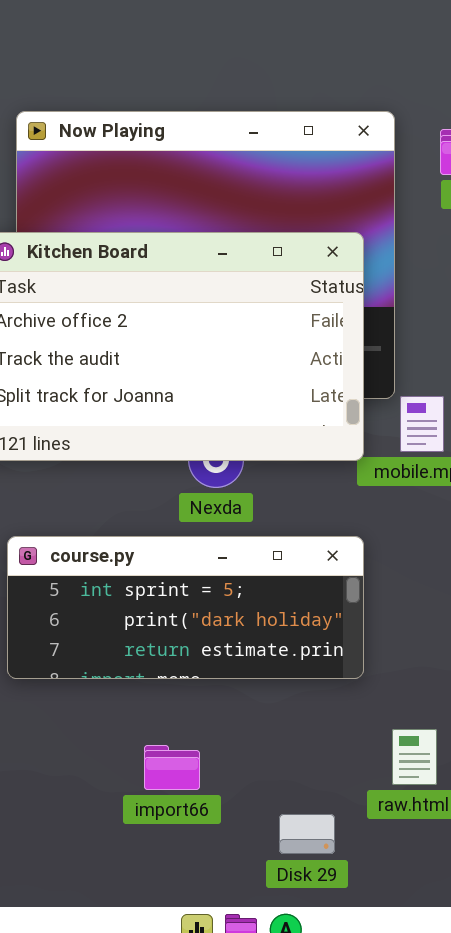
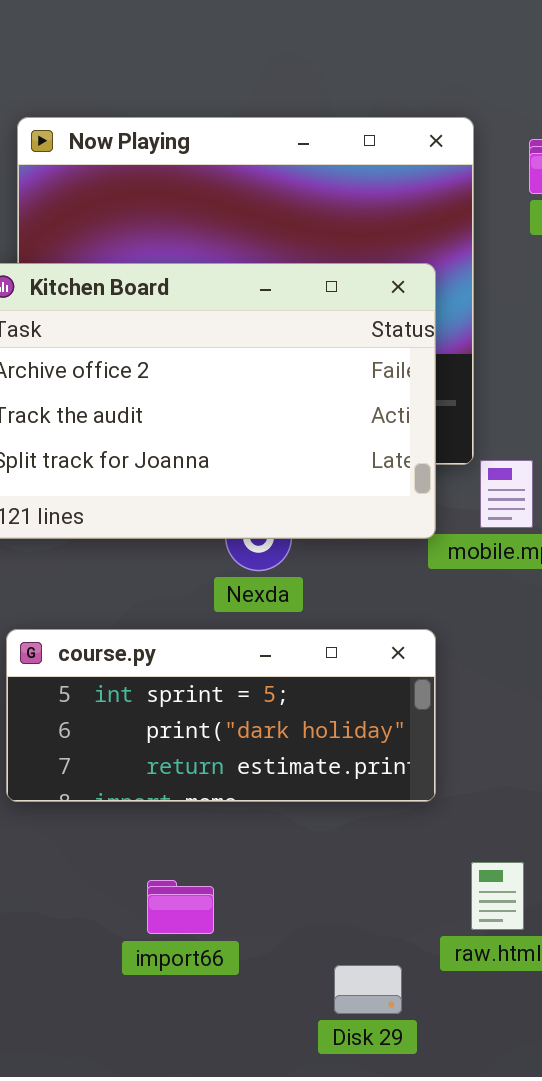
import66: [144,745,200,790] -> [147,880,214,934], moved

